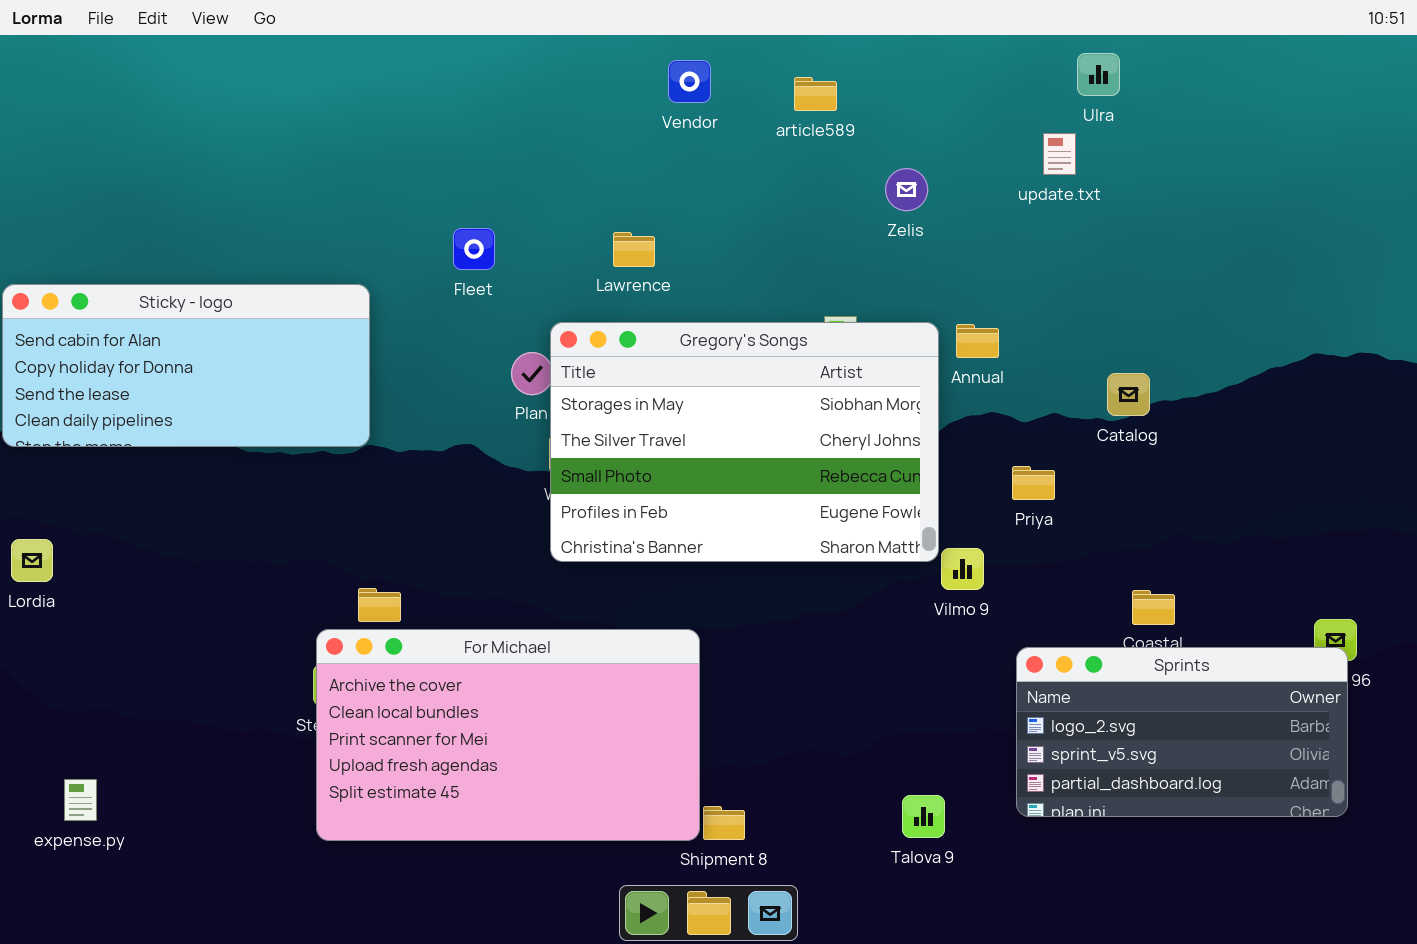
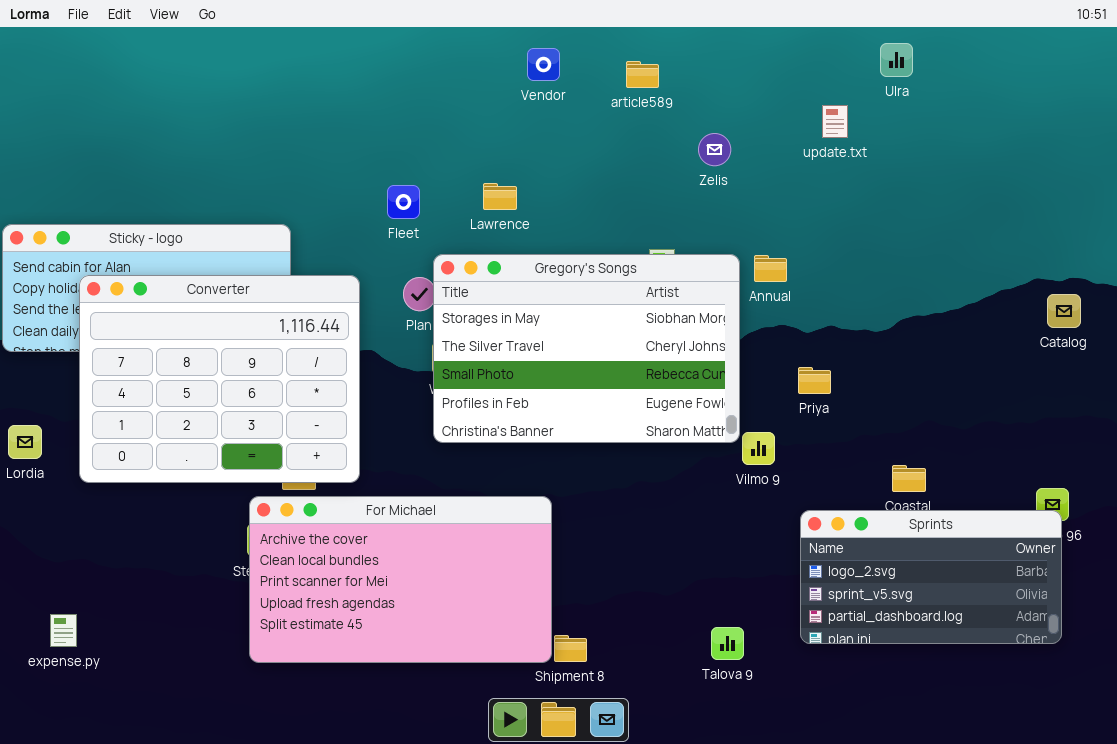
Ulra: [1077,53,1120,96] -> [880,43,913,77], moved
Fleet: [453,228,495,270] -> [387,185,420,219], moved
Converter: none -> [79,275,360,483], opened
Catalog: [1107,373,1150,416] -> [1047,294,1081,328], moved

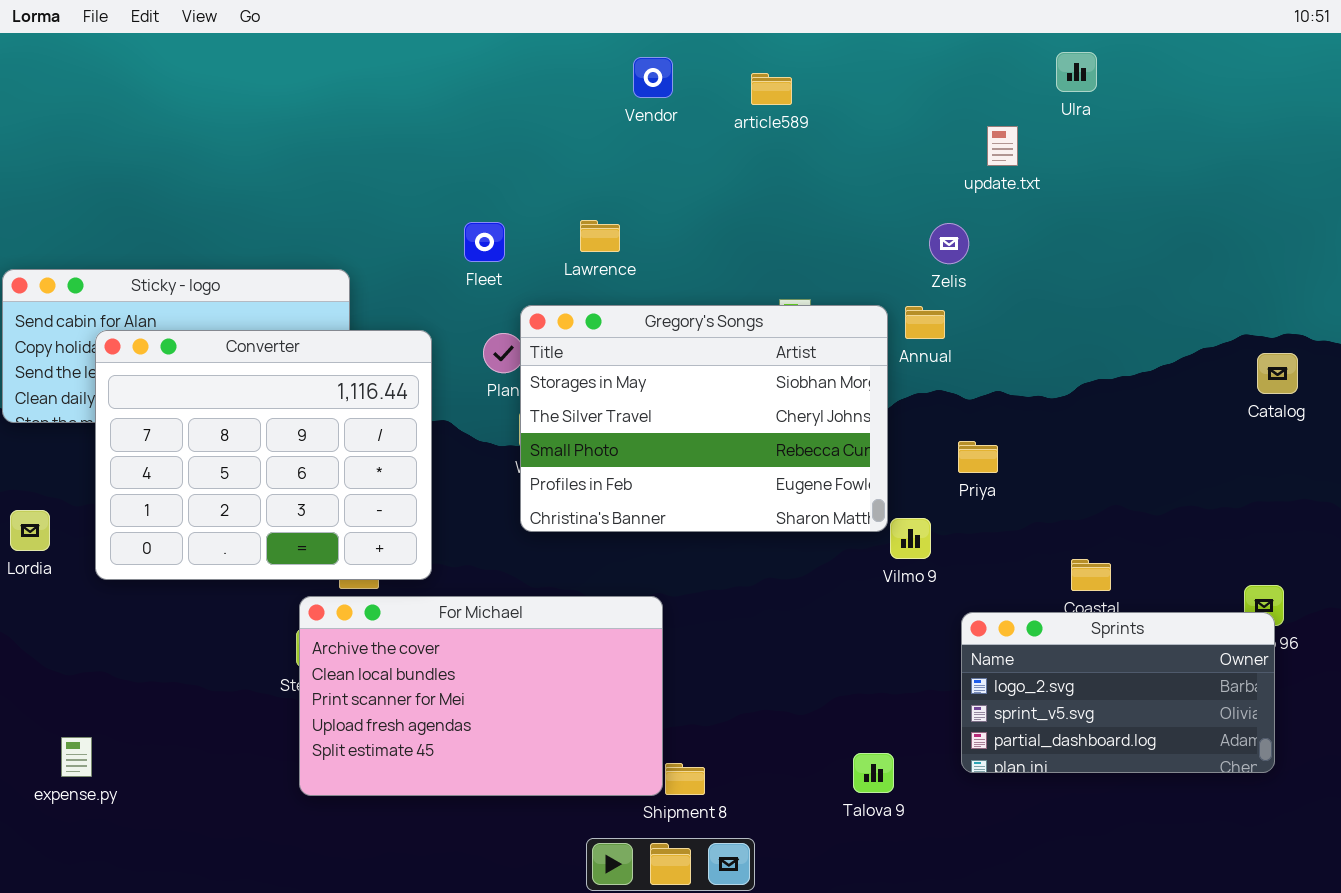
Zelis: [698,133,731,166] -> [929,223,969,264], moved

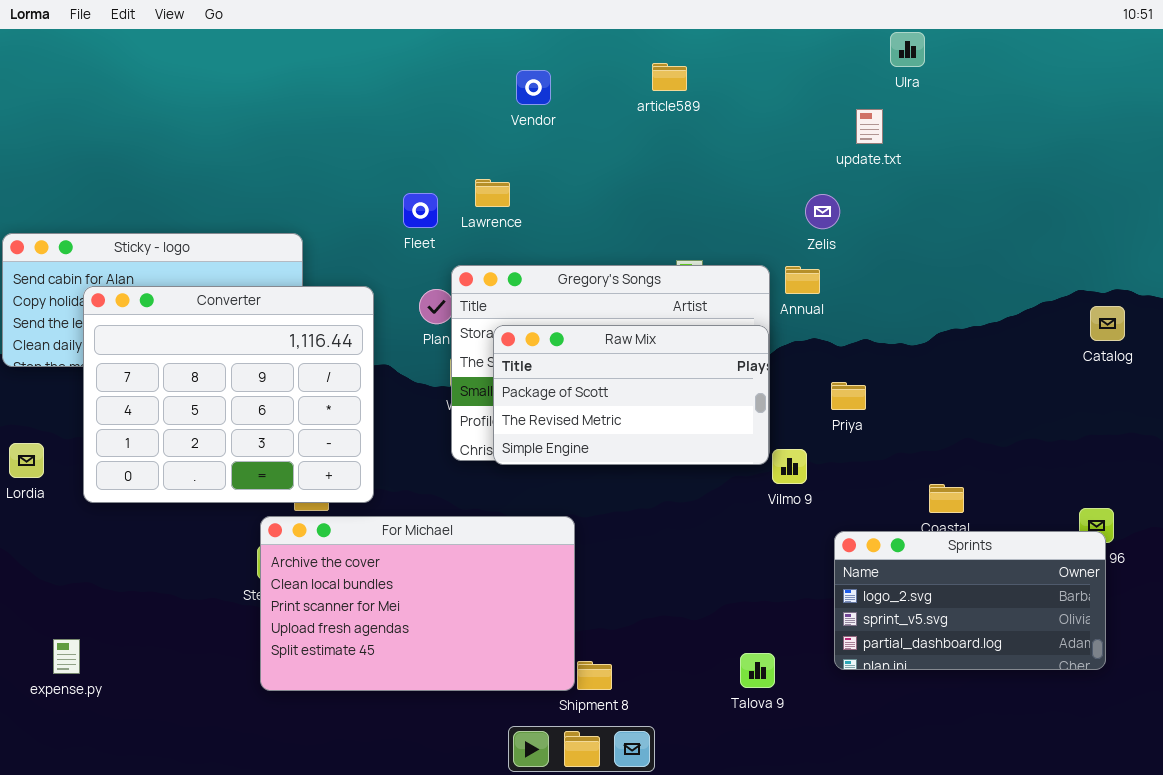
Ulra: [1056,52,1097,92] -> [890,32,925,67], moved
Vendor: [633,57,673,98] -> [516,70,551,105], moved
Lawrence: [580,220,620,252] -> [475,179,510,207], moved
Raw Mix: none -> [493,325,769,465], opened

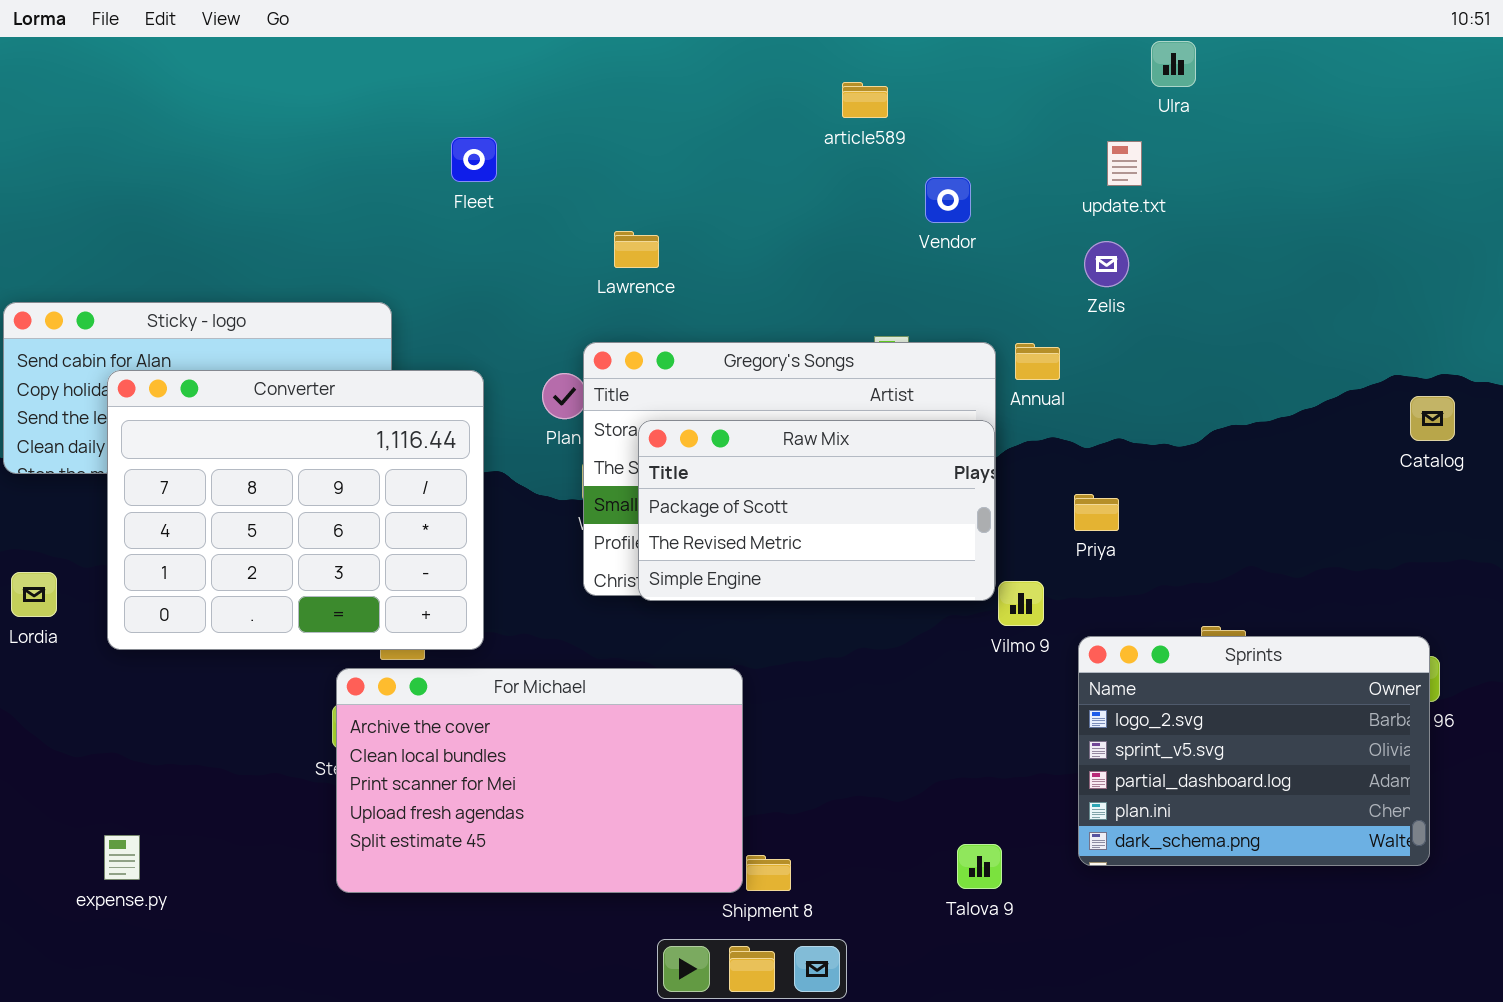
Vendor: [516,70,551,105] -> [925,177,971,223], moved
Fleet: [403,193,438,228] -> [451,137,497,182], moved
Zelis: [805,194,840,229] -> [1084,241,1129,287], moved
Sprints: [834,531,1106,670] -> [1078,636,1430,866], resized
expense.py: [53,639,80,674] -> [104,835,140,880], moved

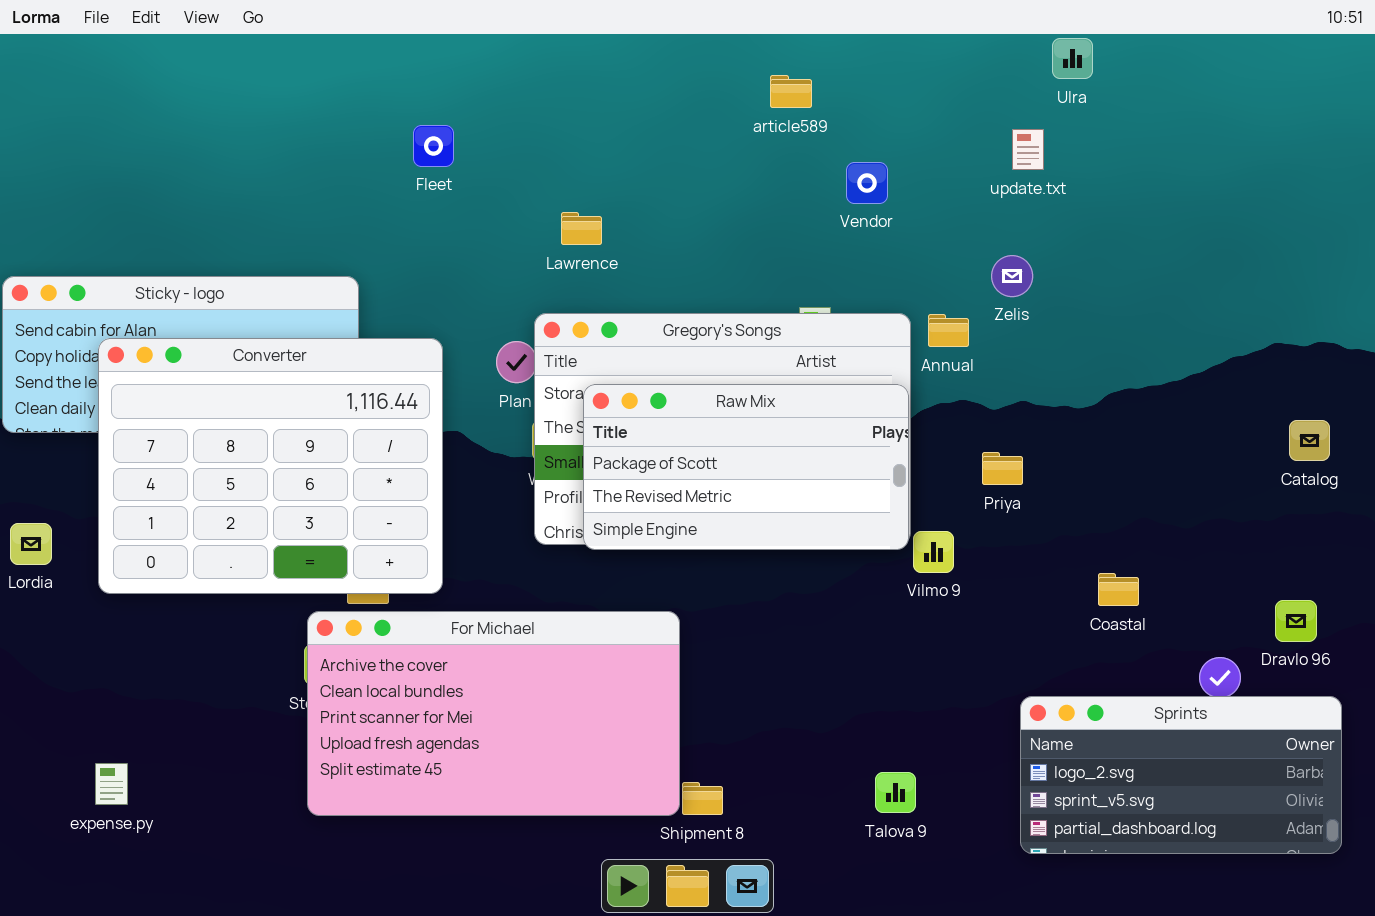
Zelis: [1084,241,1129,287] -> [991,255,1033,297], moved
Catalog: [1410,396,1455,441] -> [1289,420,1330,461], moved
Sprints: [1078,636,1430,866] -> [1020,696,1342,854], moved, resized

